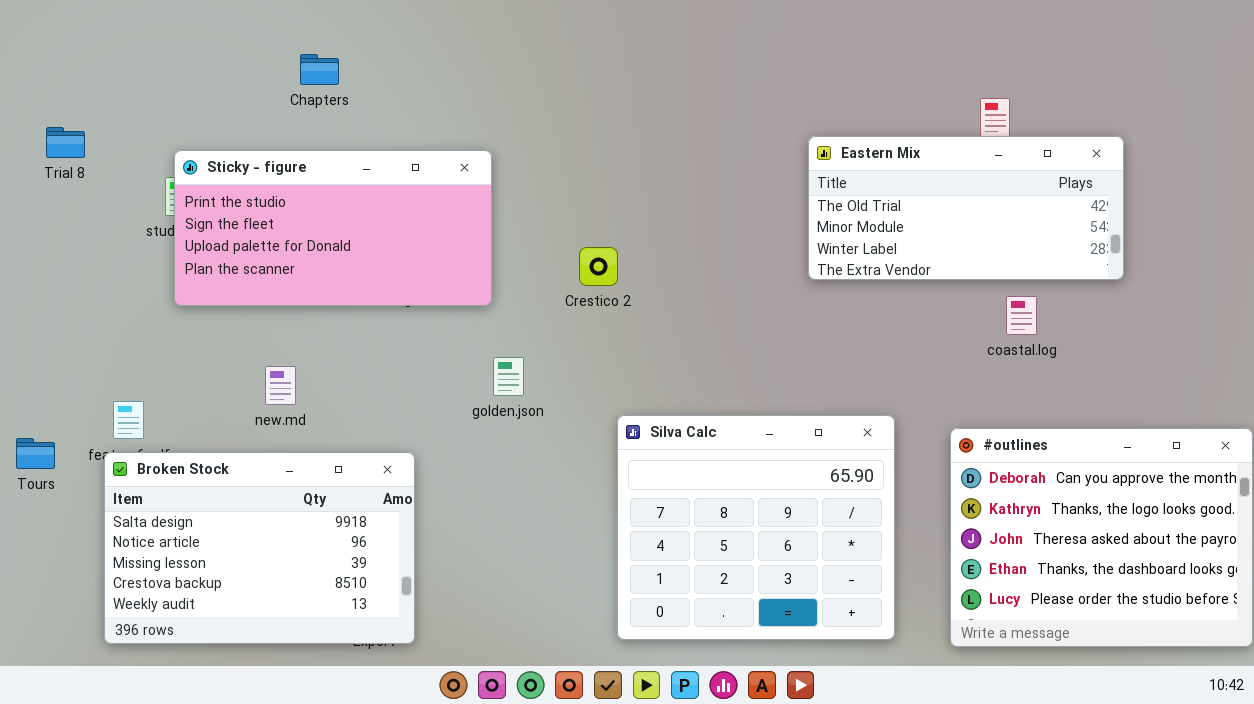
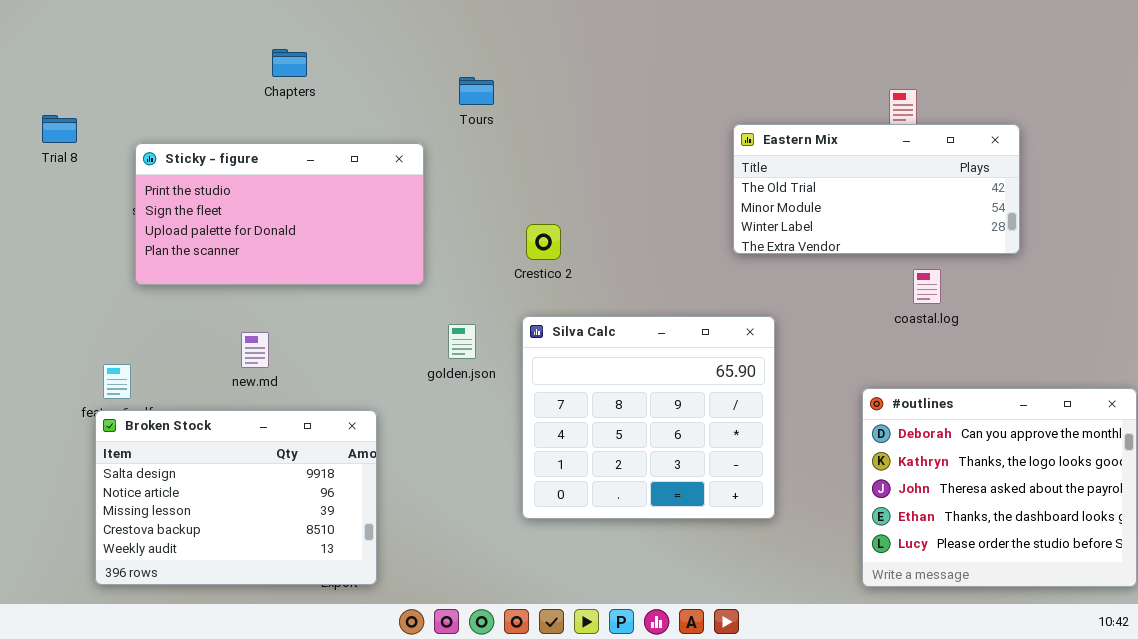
Sticky - figure: [174,150,492,306] -> [135,143,424,285], moved
Silva Calc: [617,415,895,640] -> [522,316,775,519], moved
Tours: [16,438,55,469] -> [459,77,494,105], moved

